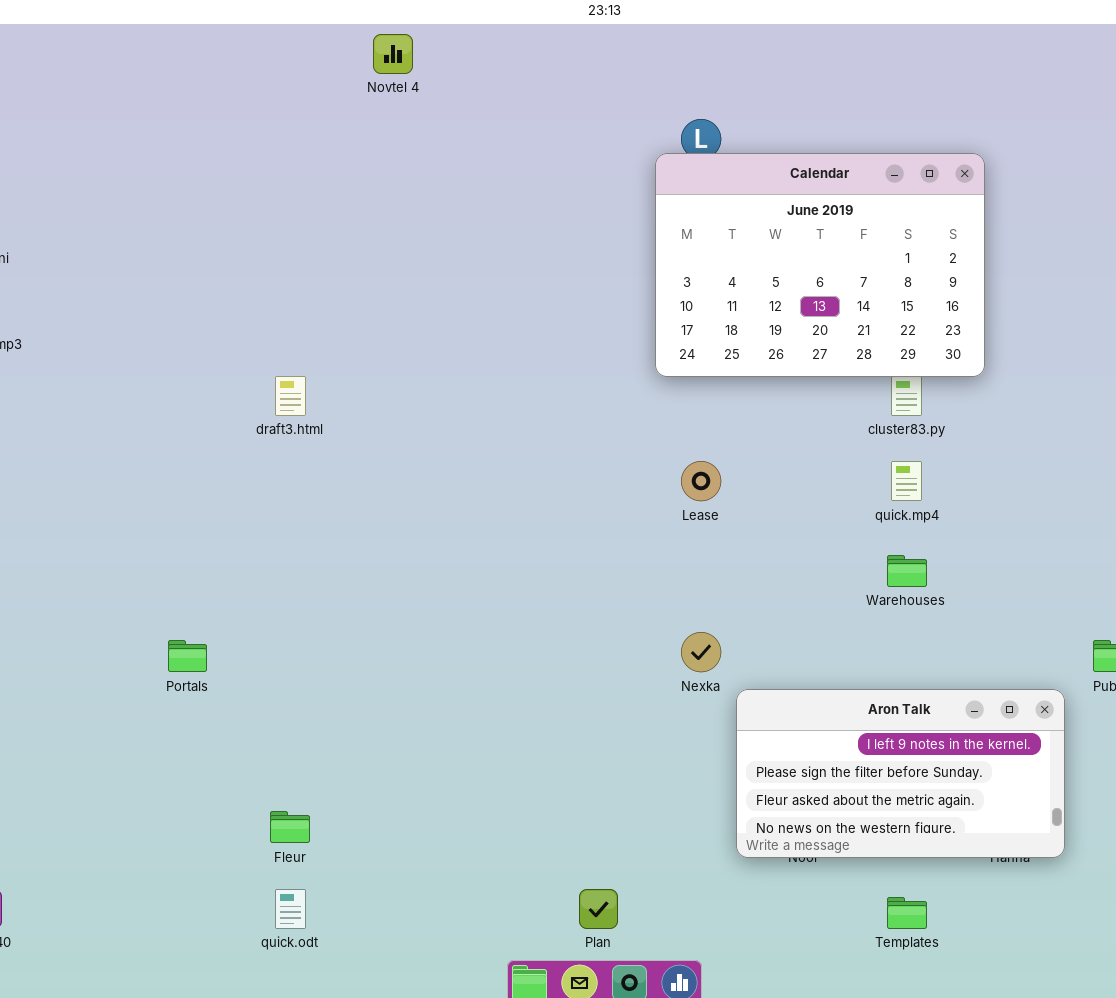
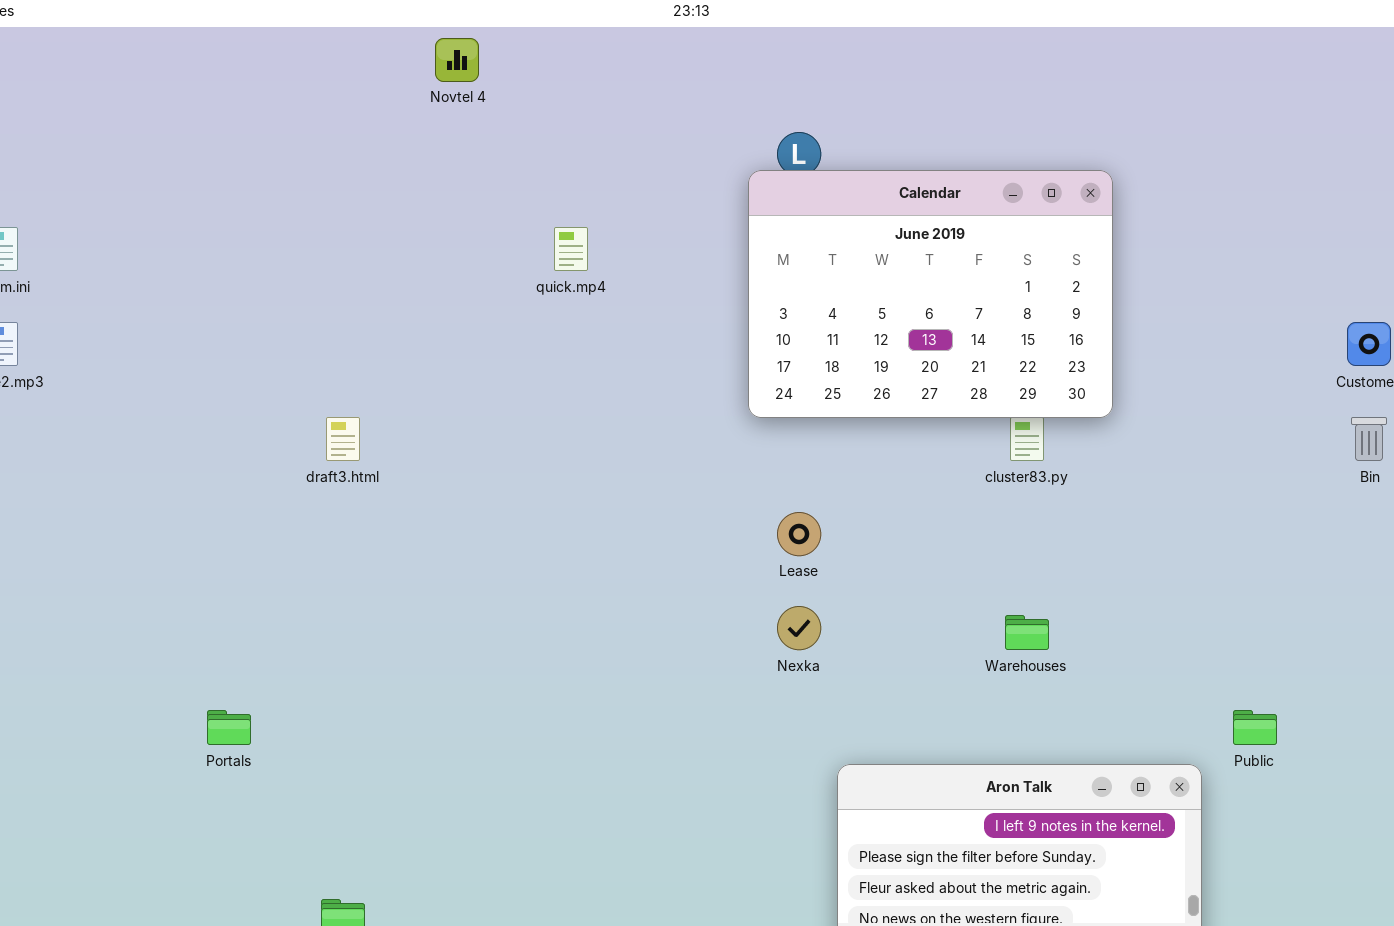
quick.mp4: [891,461,922,501] -> [554,227,588,271], moved
Nexka: [681,632,721,672] -> [777,606,821,650], moved

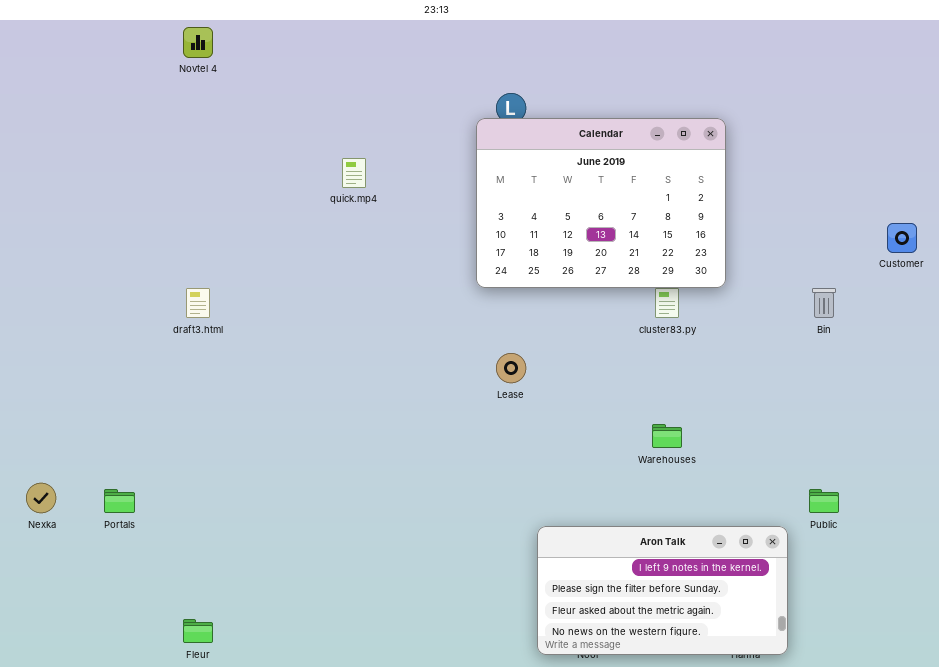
Novtel 4: [435,38,479,82] -> [183,27,213,58], moved
Bin: [1351,417,1387,461] -> [812,288,836,318], moved
Nexka: [777,606,821,650] -> [26,483,56,513], moved

